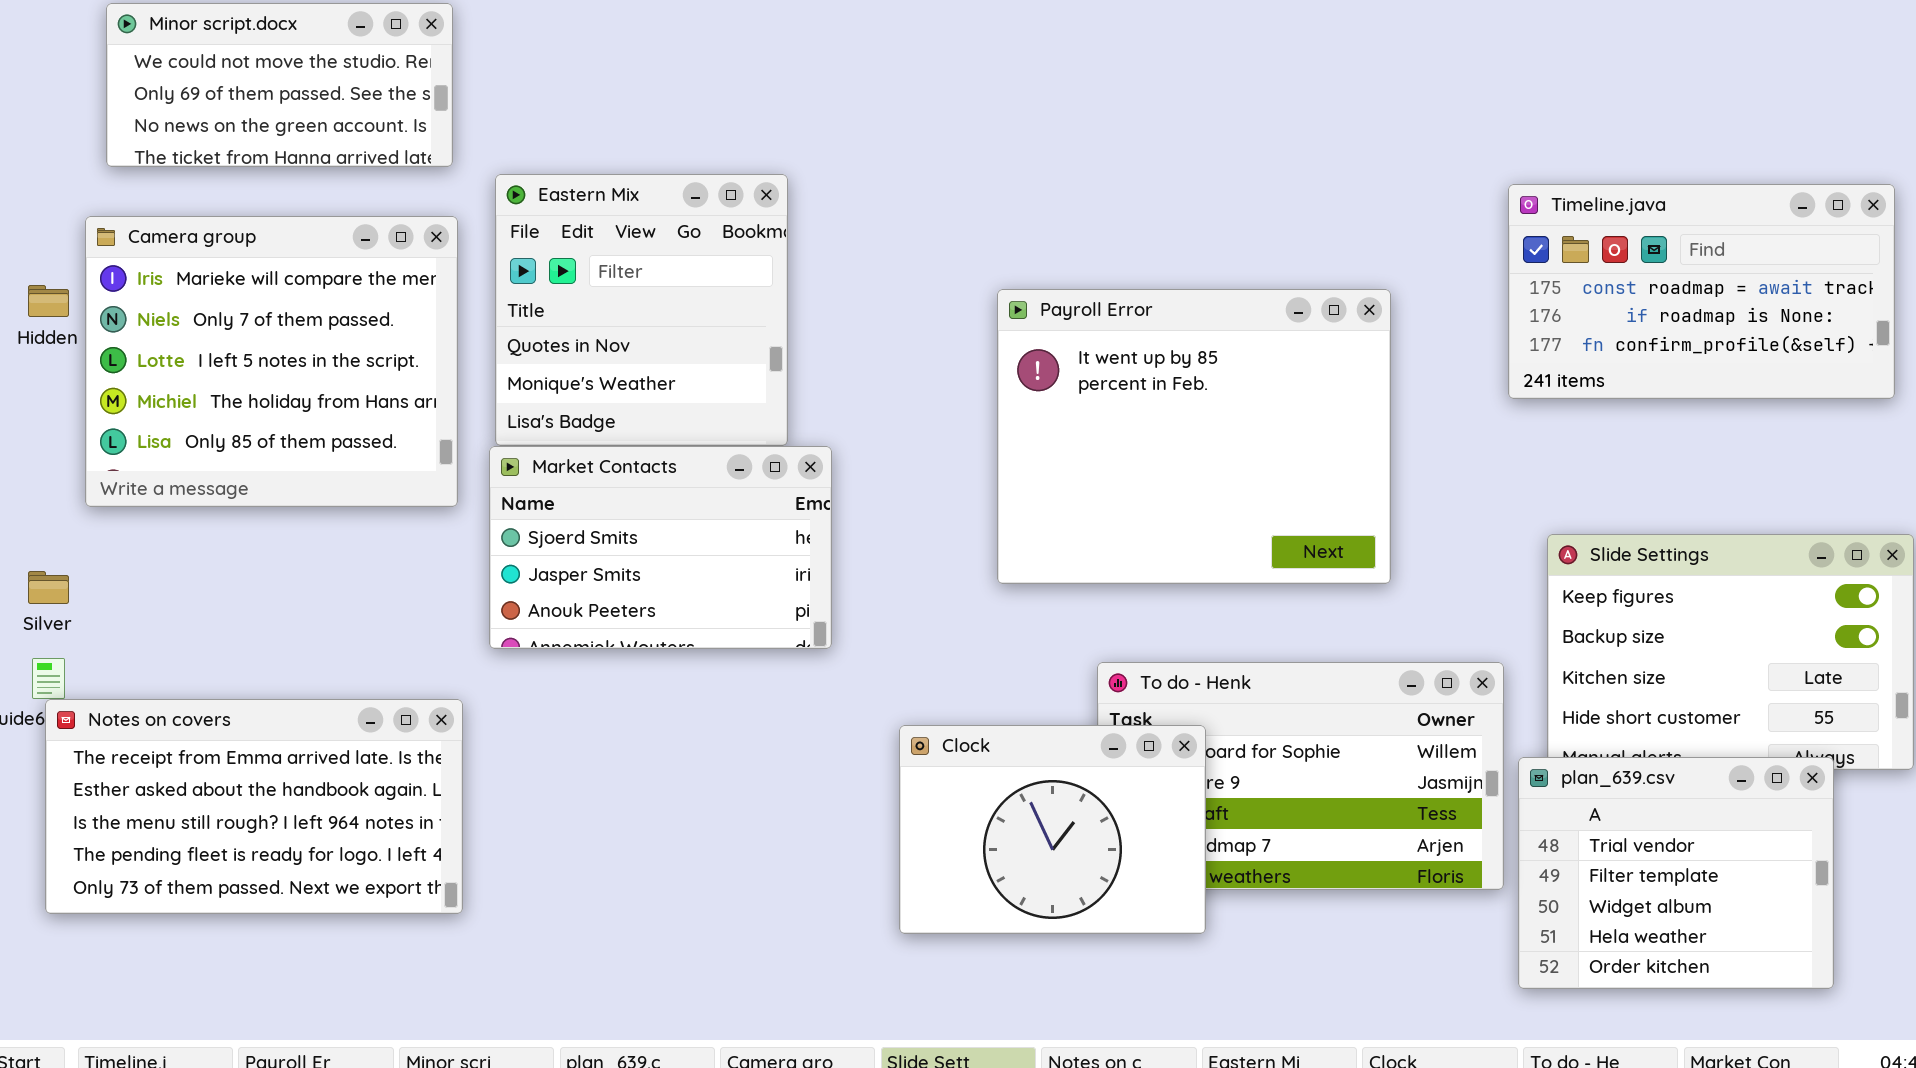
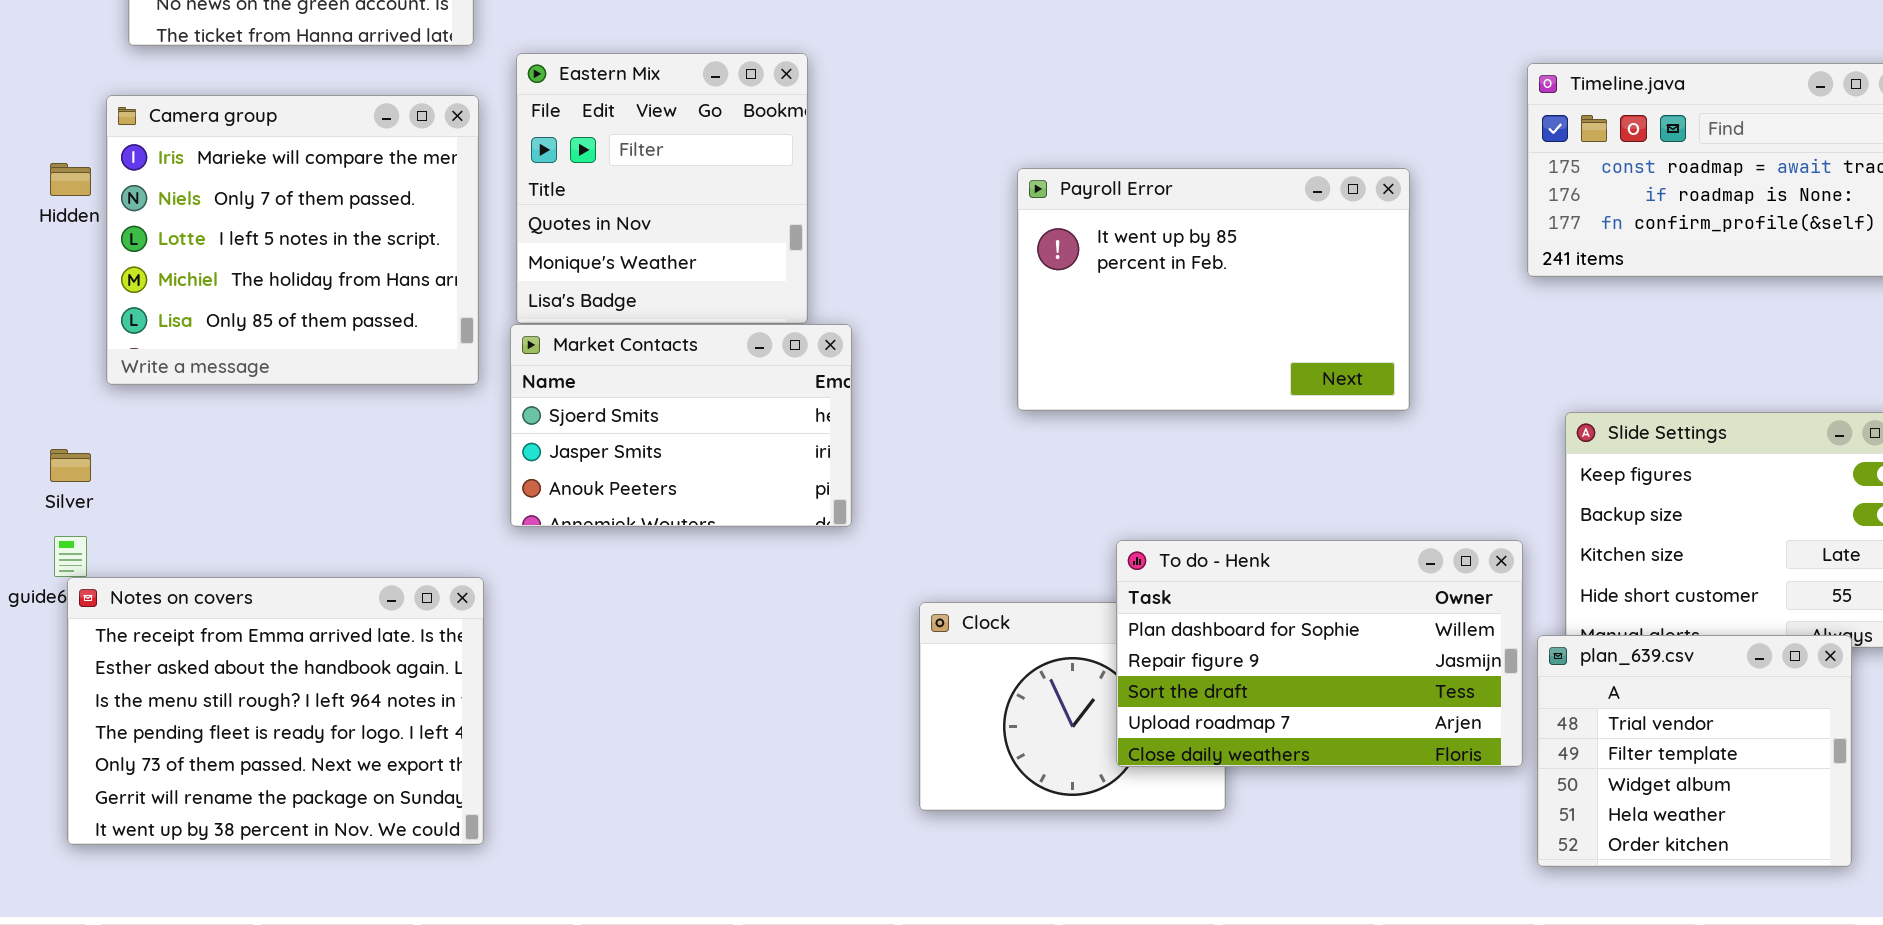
Payroll Error: [997,289,1391,584] -> [1017,168,1410,411], resized
To do - Henk: [1097,662,1504,890] -> [1116,540,1523,767], raised
Notes on covers: [45,699,463,914] -> [67,577,484,845], resized

